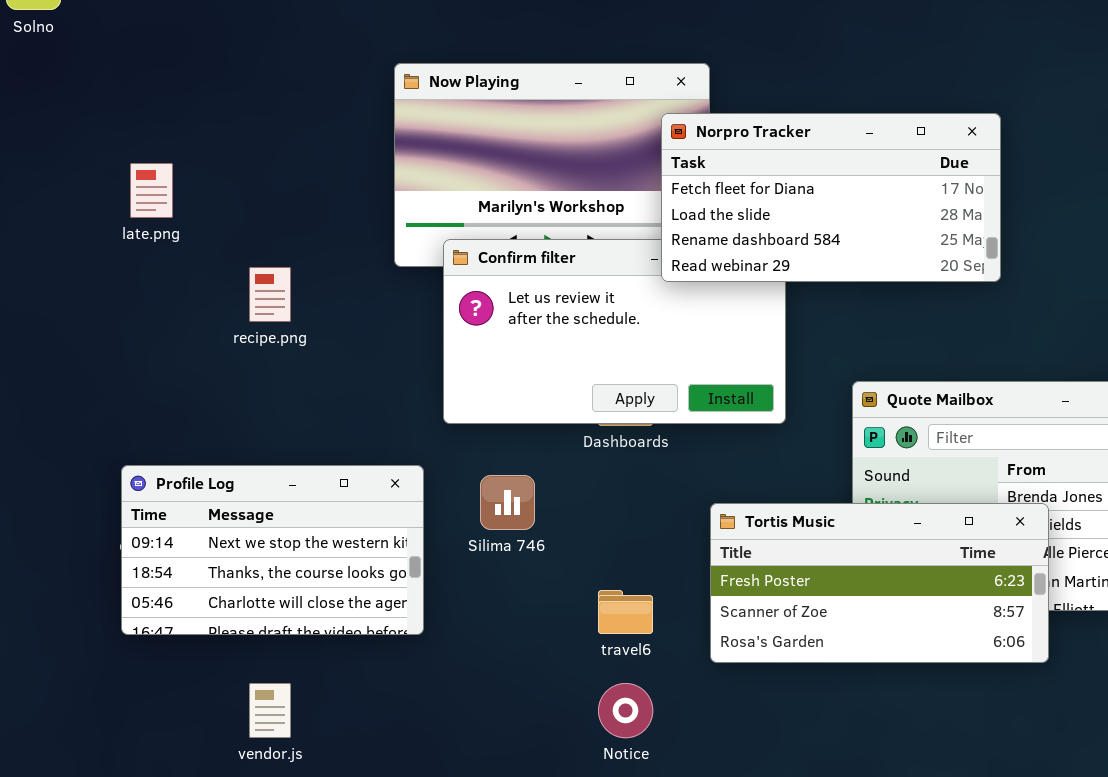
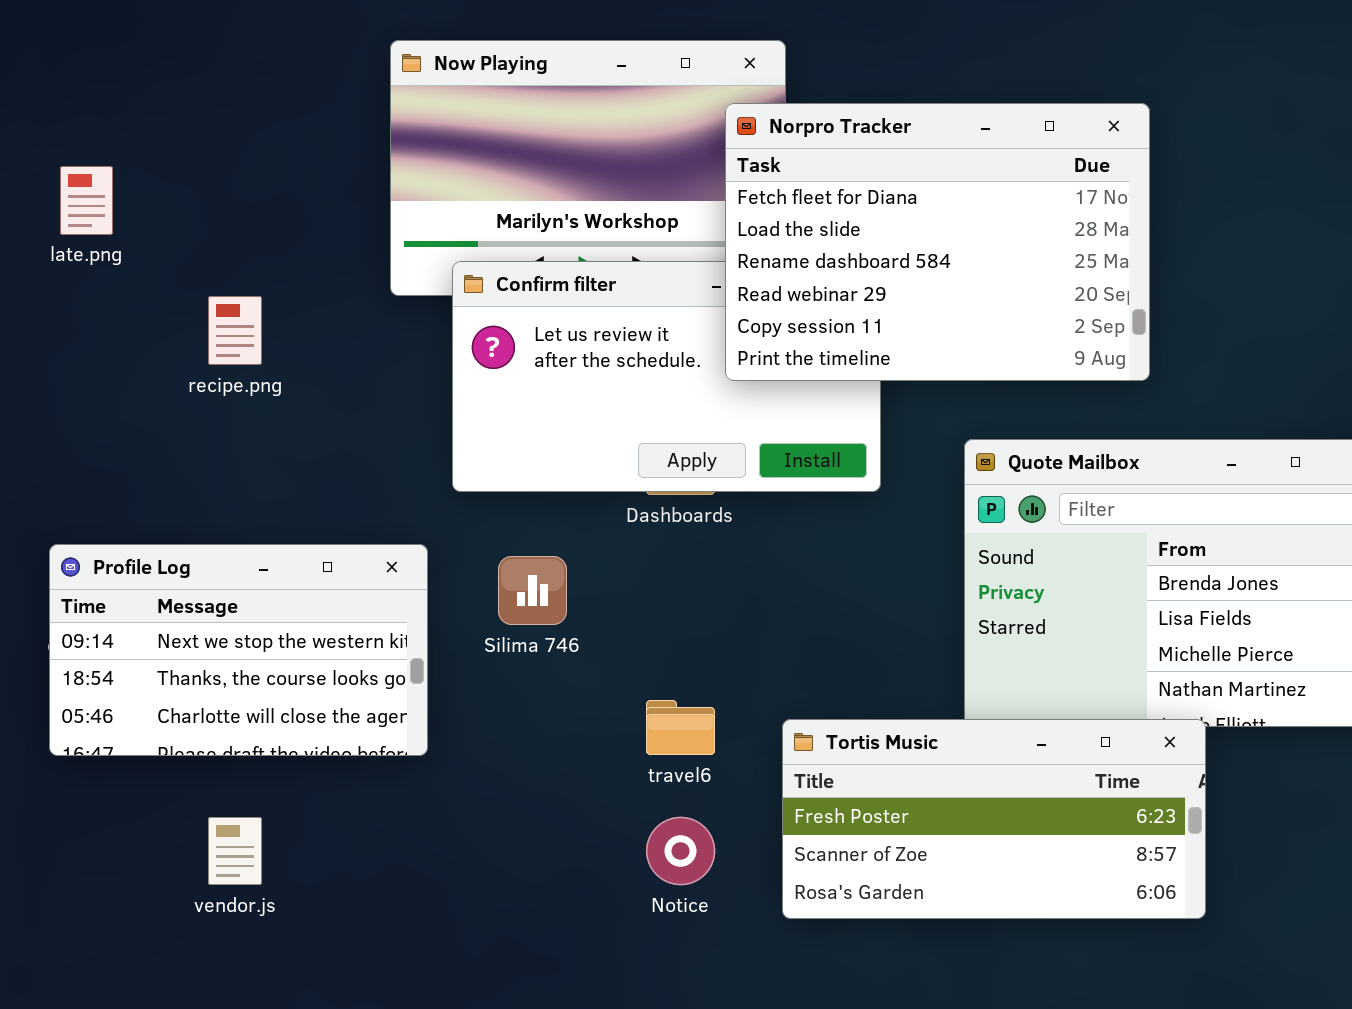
Norpro Tracker: [661,113,1001,282] -> [725,103,1150,381], resized
Tortis Music: [710,503,1049,663] -> [782,719,1206,919], moved

